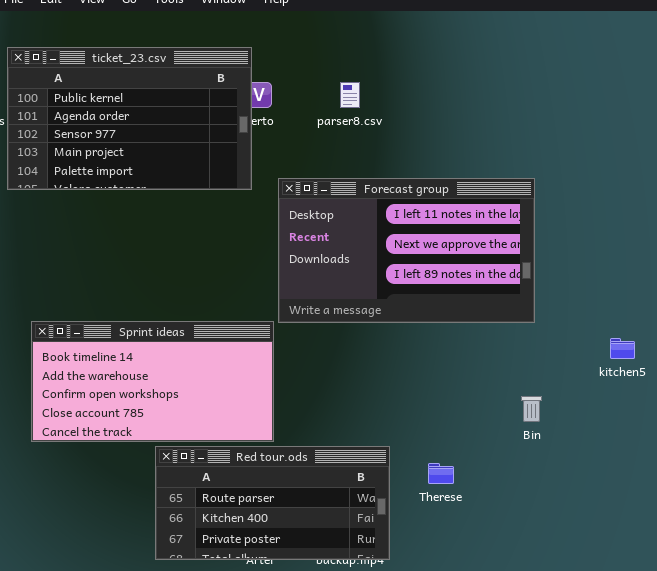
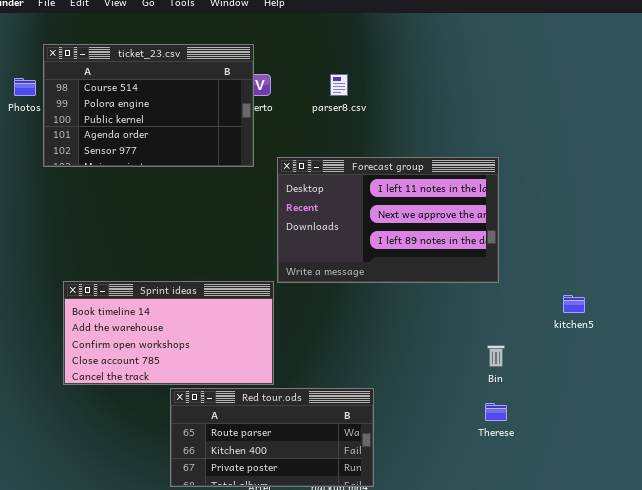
ticket_23.csv: [7,47,252,190] -> [43,44,254,167], scrolled up 2 rows
Therese: [428,463,454,484] -> [485,403,507,421], moved

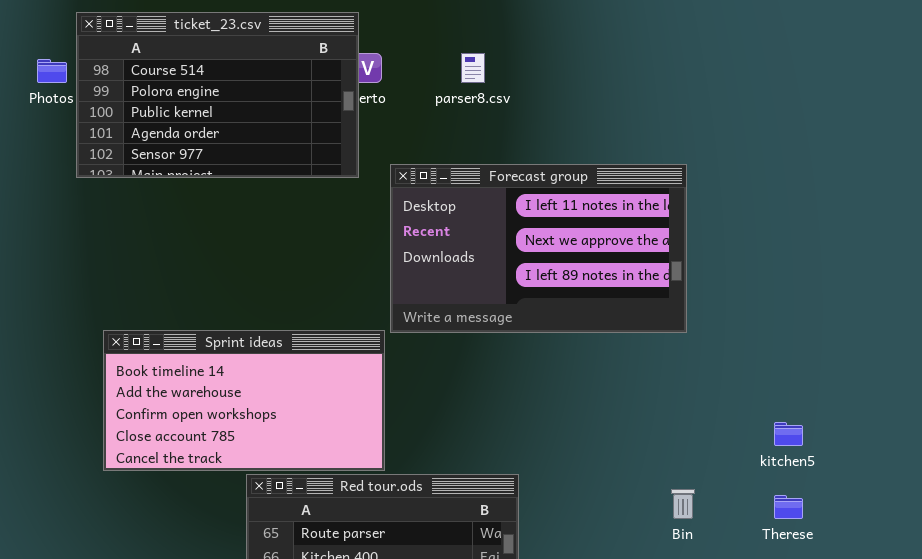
kitchen5: [563,295,585,313] -> [774,422,803,446], moved
Bin: [487,345,505,367] -> [671,489,695,519], moved
Therese: [485,403,507,421] -> [774,495,803,519], moved

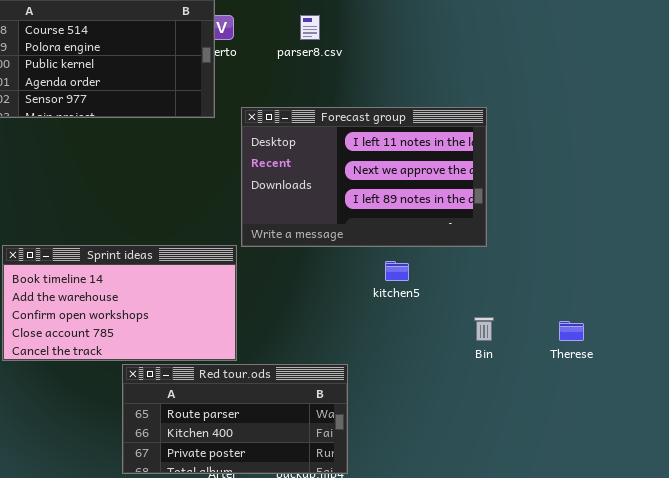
kitchen5: [774,422,803,446] -> [385,261,409,281], moved
Bin: [671,489,695,519] -> [474,317,494,341], moved
Therese: [774,495,803,519] -> [559,321,584,341], moved

